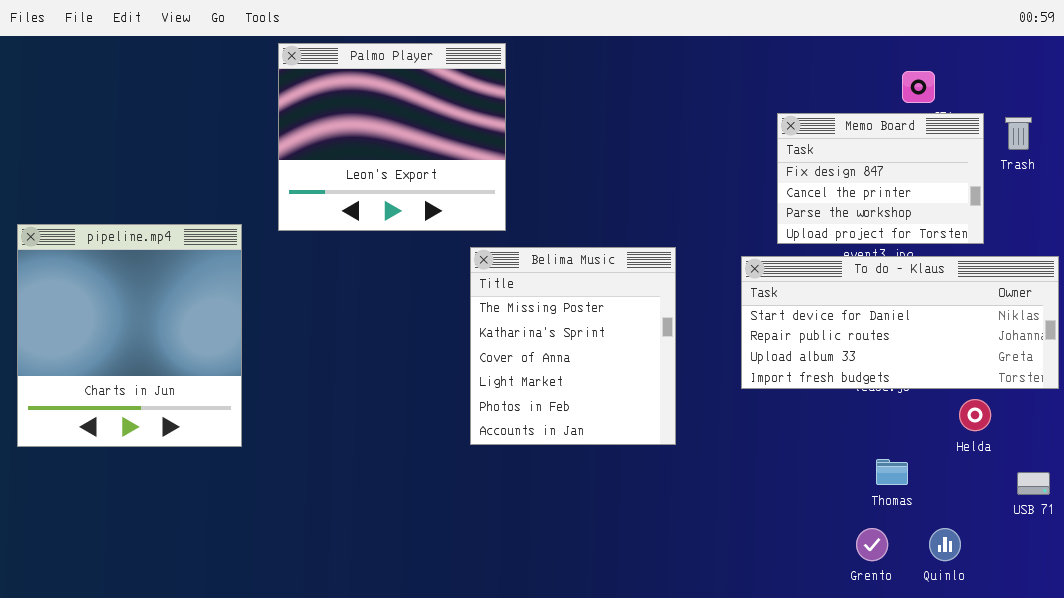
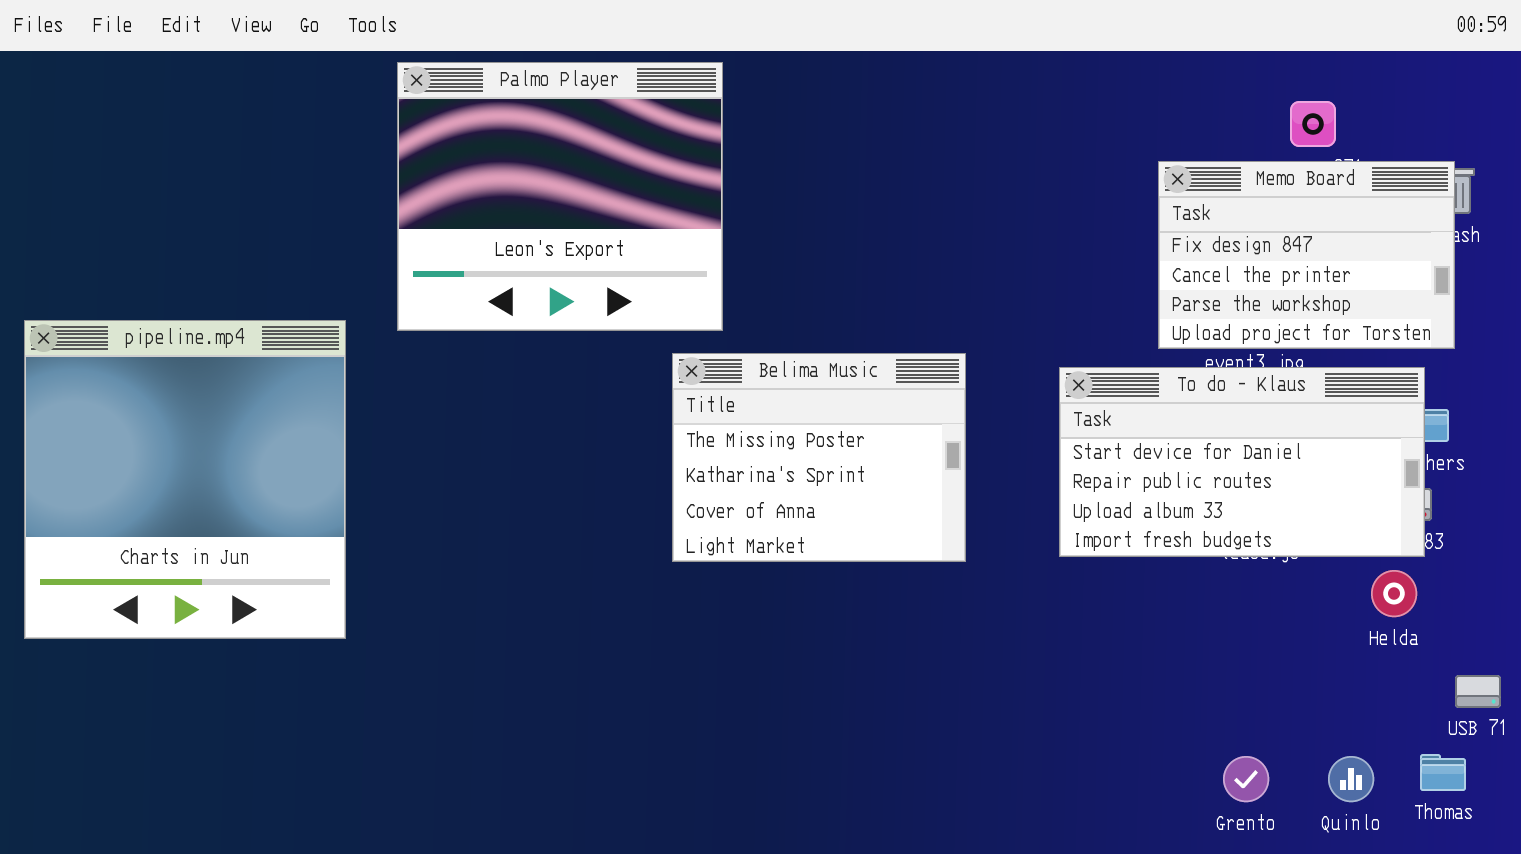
Memo Board: [777,113,984,244] -> [1158,161,1455,349], moved
Belima Music: [470,247,676,445] -> [672,353,966,562], resized
To do - Klaus: [741,256,1059,389] -> [1059,367,1425,557], resized
Thomas: [876,459,908,485] -> [1420,754,1466,791], moved

